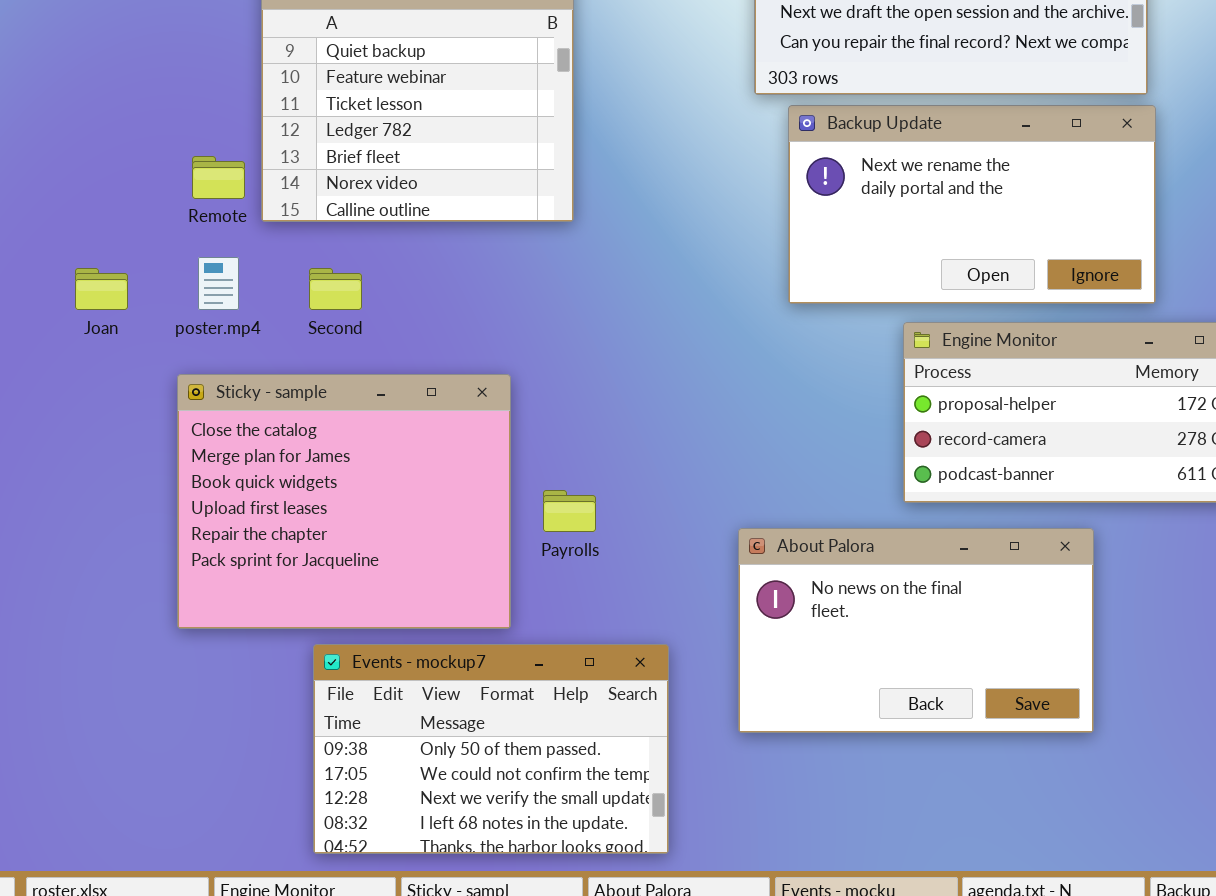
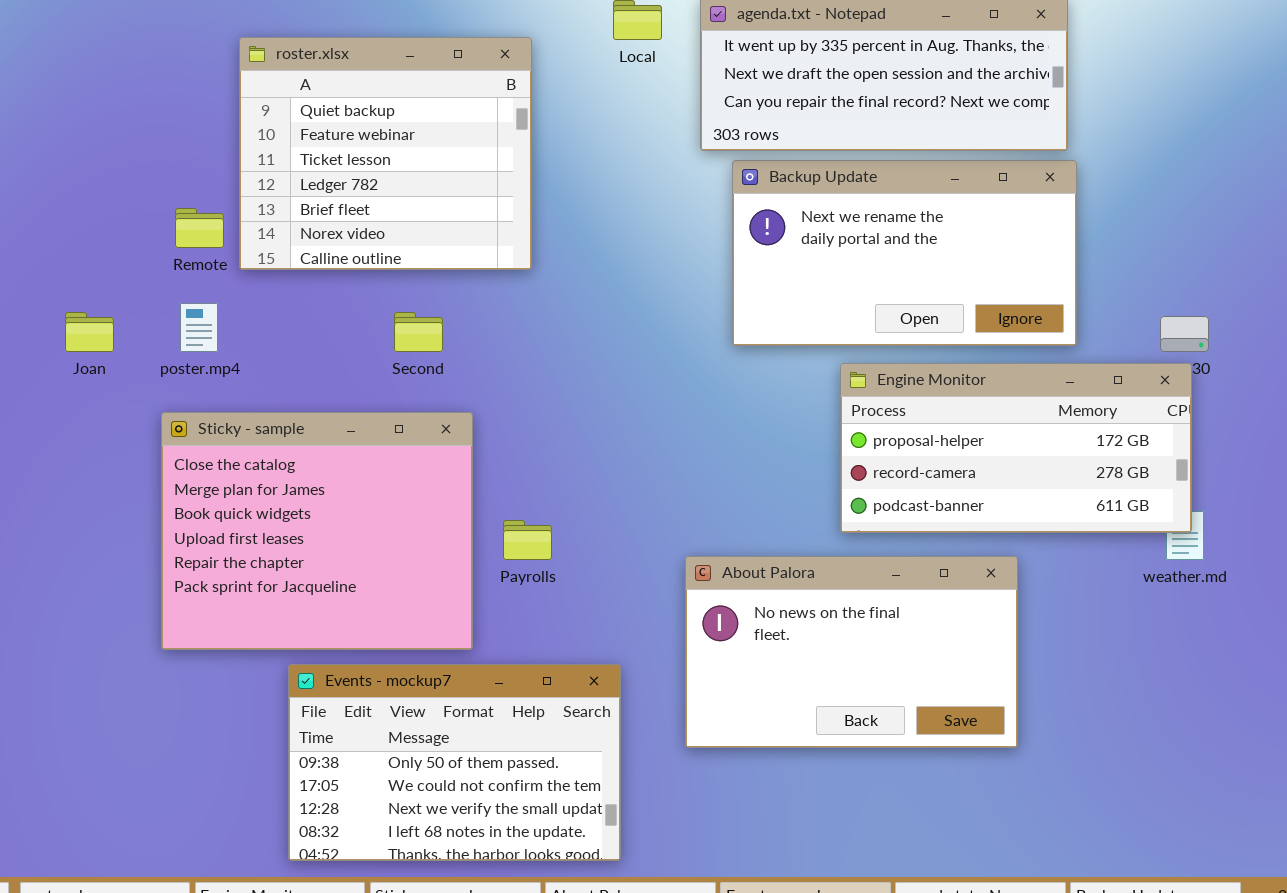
Second: [309,268,362,310] -> [394,312,443,352], moved

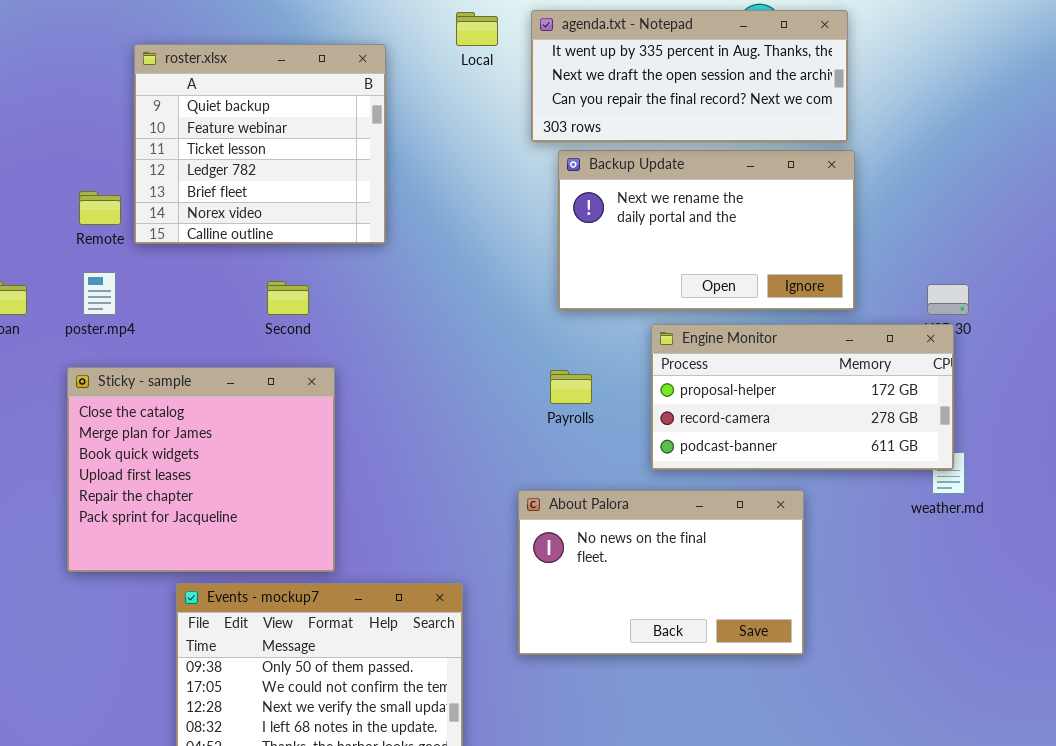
Payrolls: [503,520,552,560] -> [550,370,592,404], moved

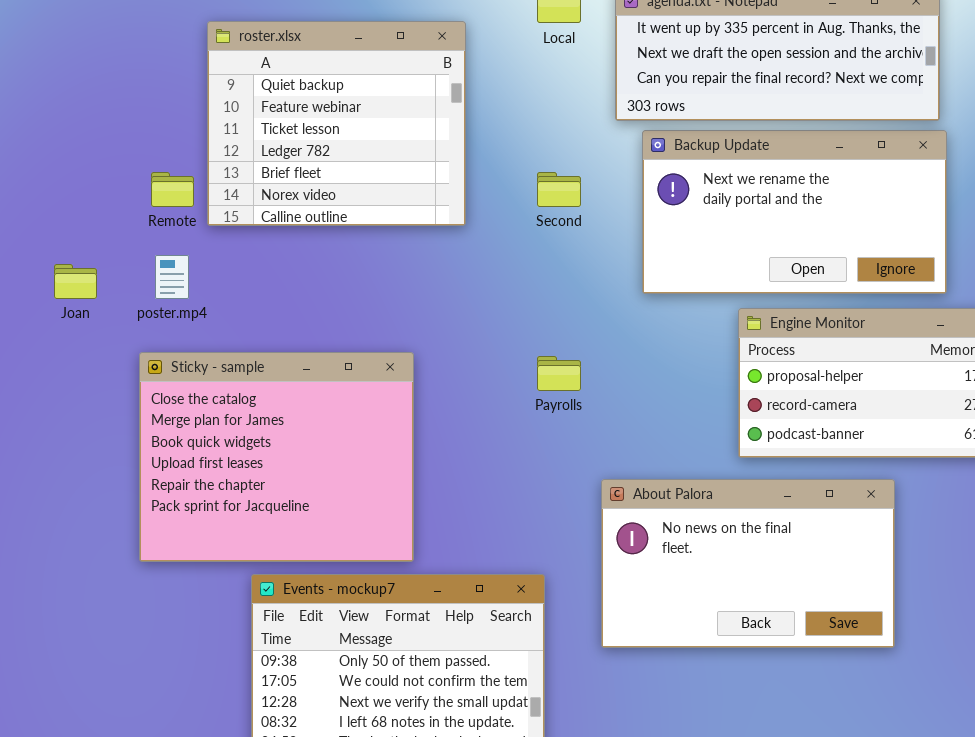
Second: [267,281,309,315] -> [537,172,581,207], moved
Payrolls: [550,370,592,404] -> [537,356,581,391], moved

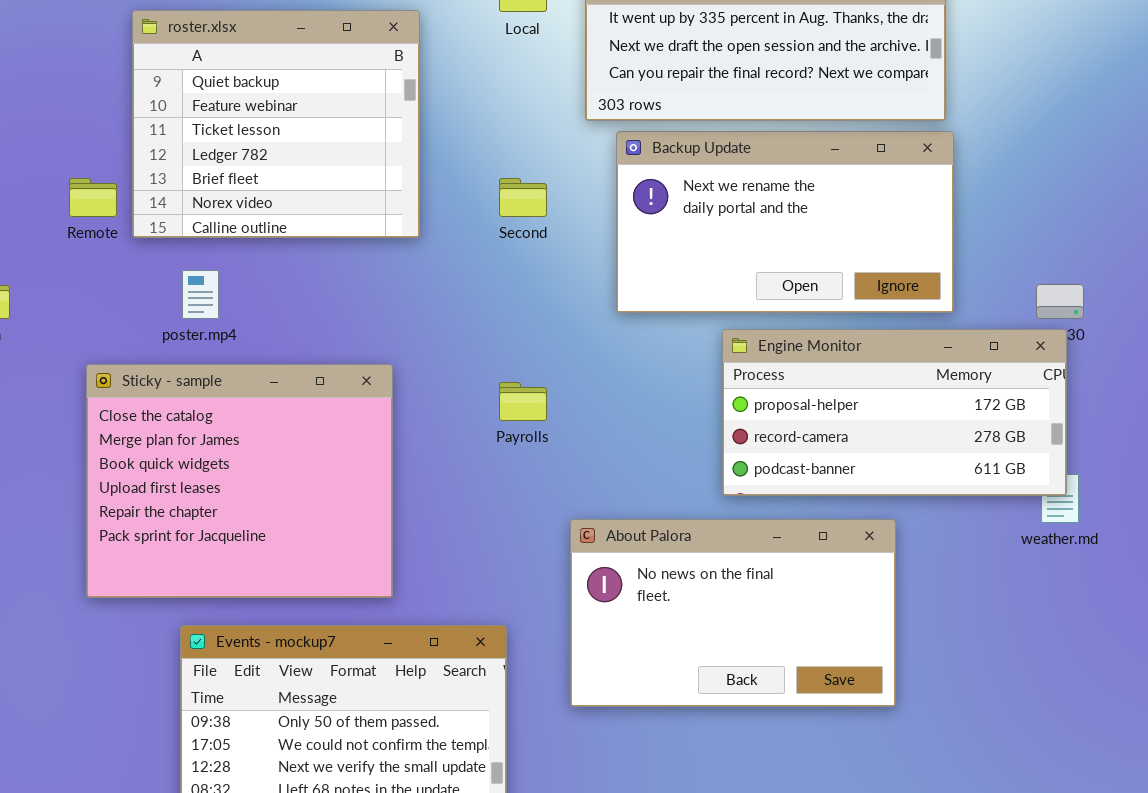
poster.mp4: [155,255,189,299] -> [182,270,219,319], moved
Sticky - sample: [139,352,414,562] -> [86,364,393,598], moved

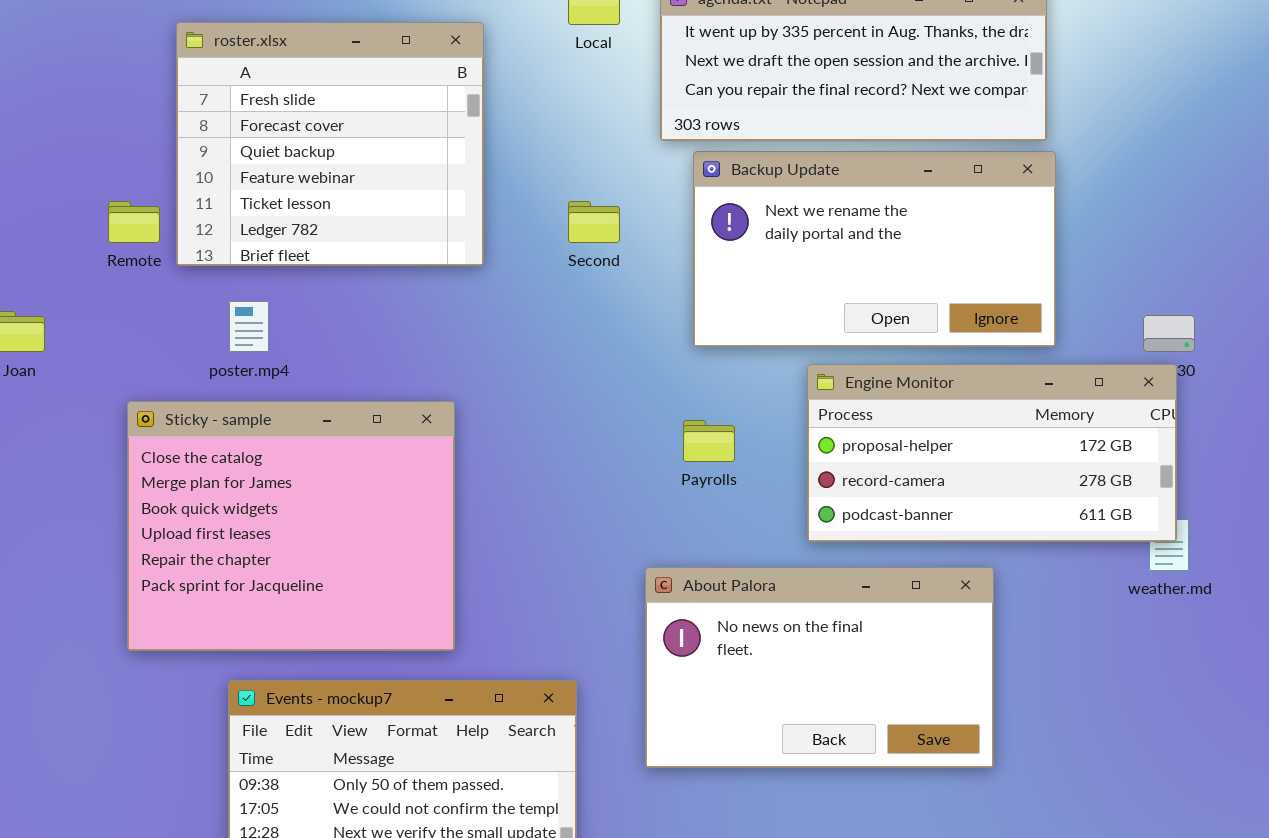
roster.xlsx: [132,10,420,238] -> [176,22,484,266], scrolled up 2 rows
Payrolls: [499,382,547,421] -> [683,420,735,462], moved

